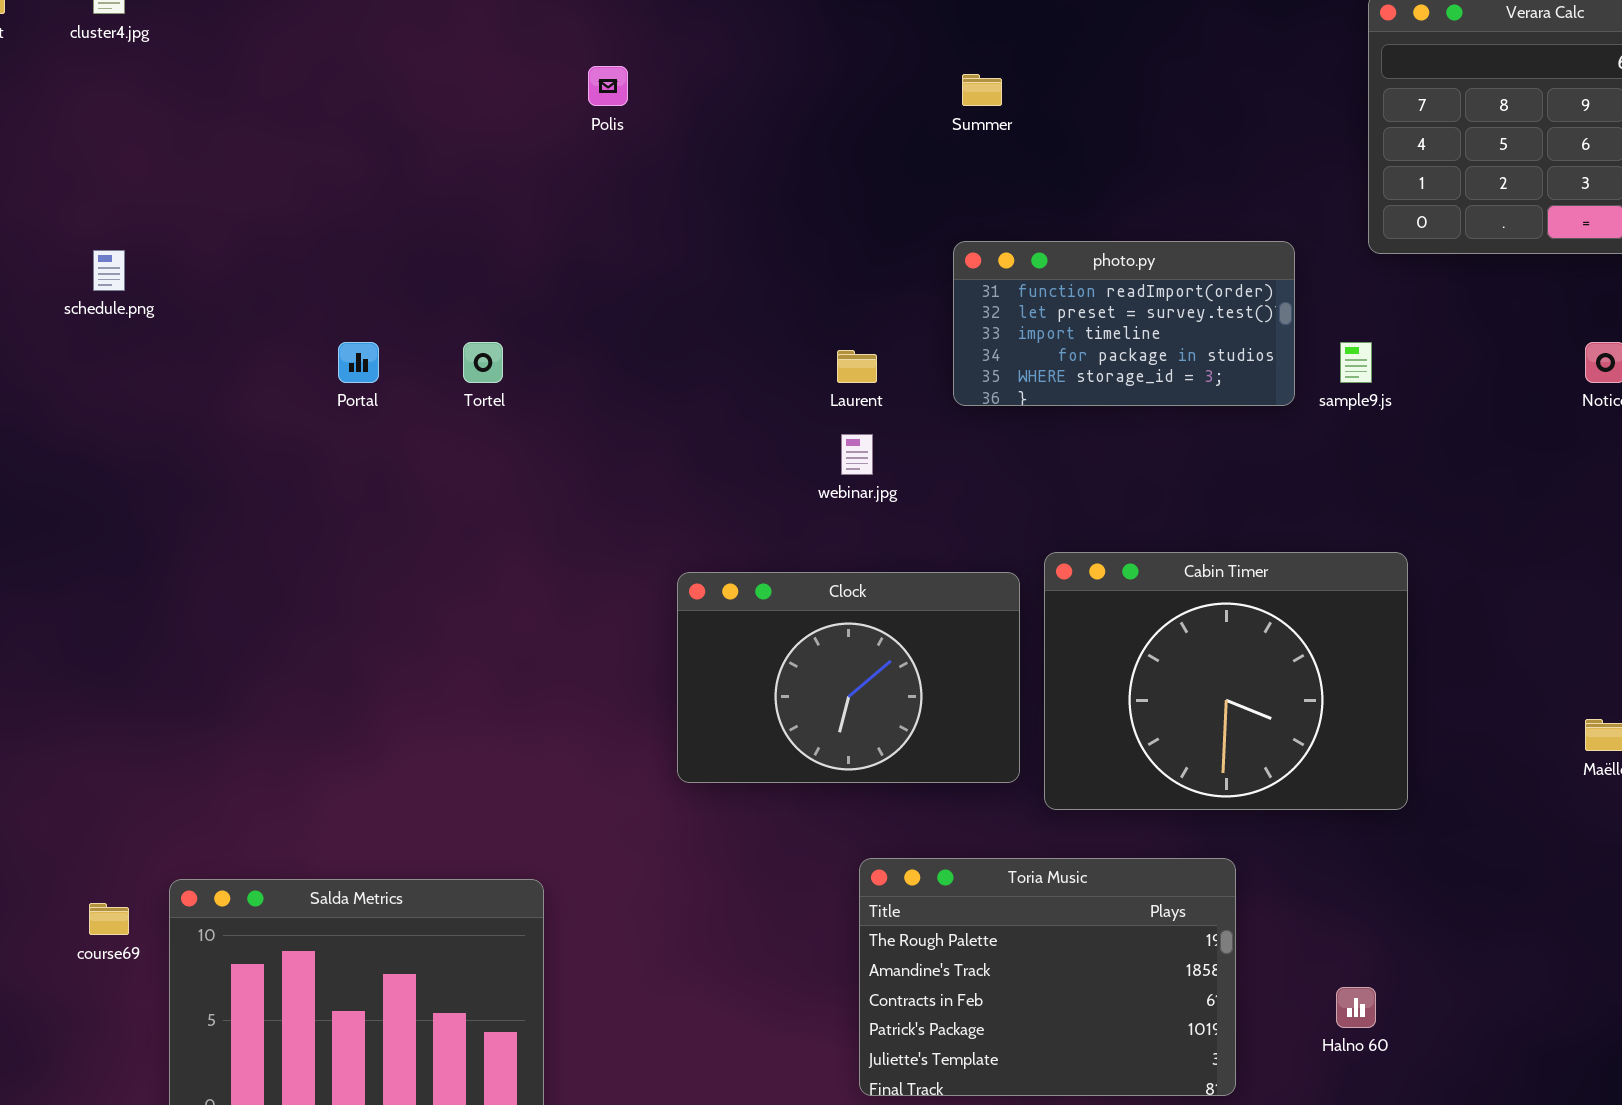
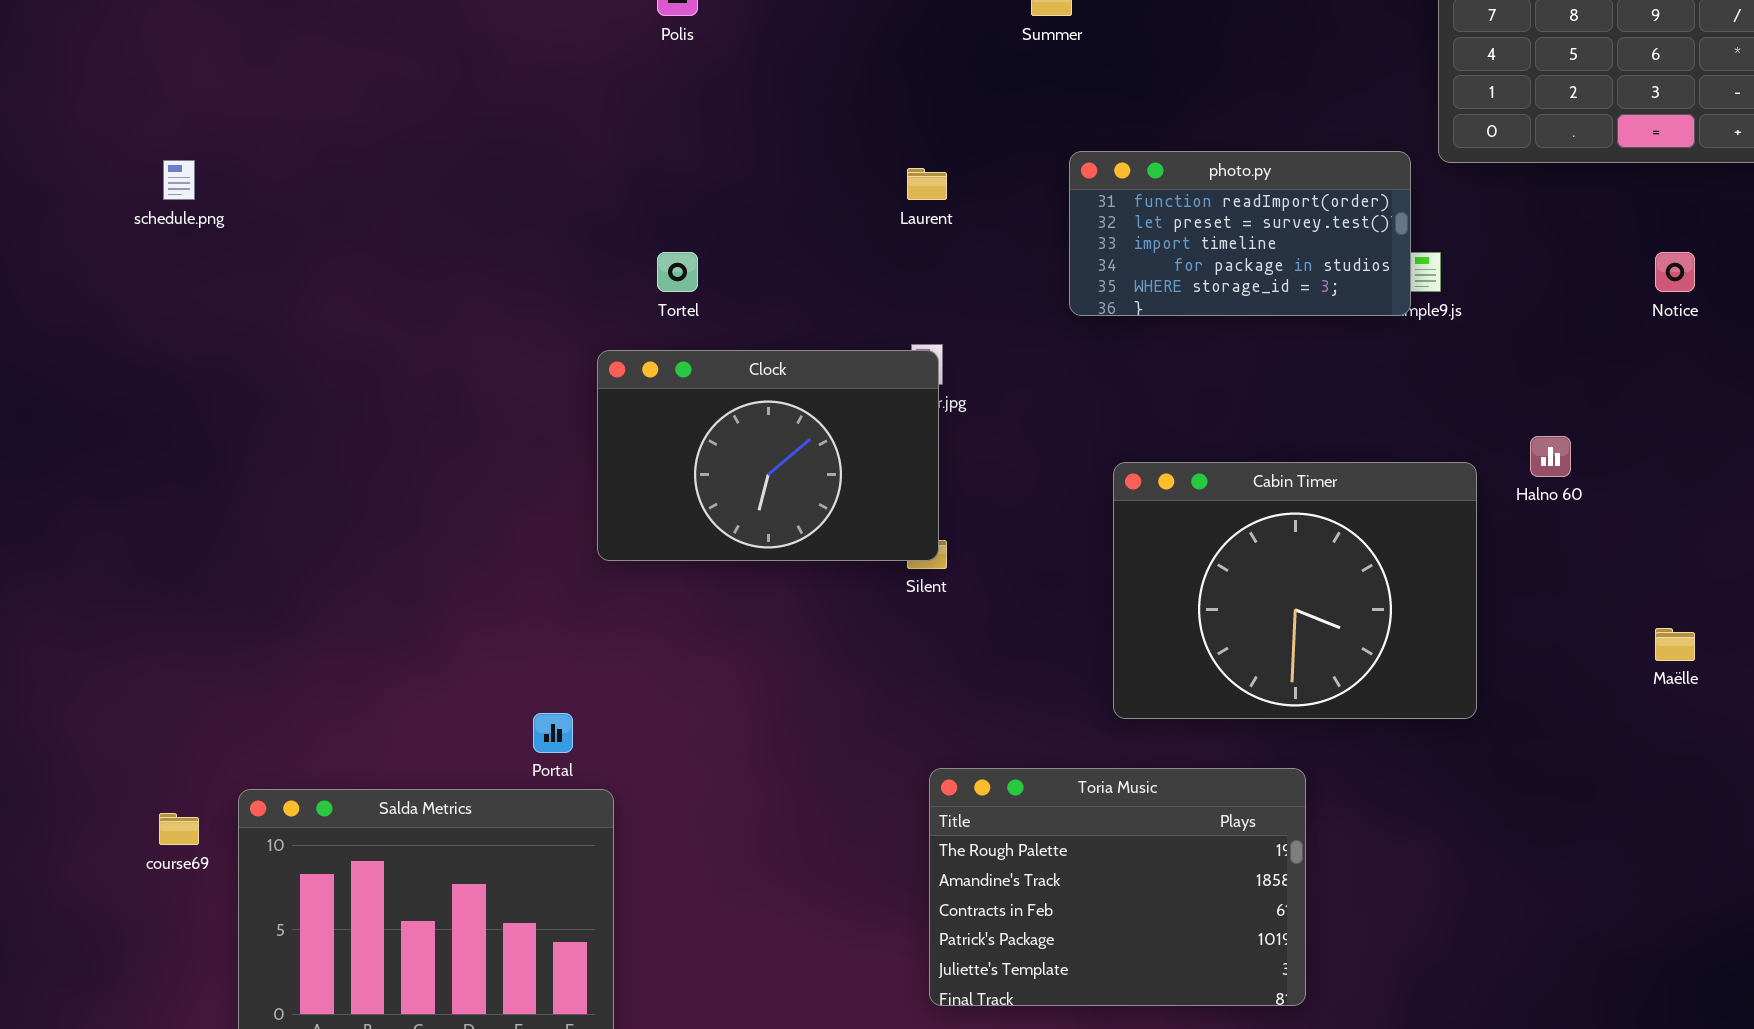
photo.py: [953,241,1295,406] -> [1069,151,1411,316], moved
Portal: [338,342,379,383] -> [533,713,573,753], moved
Tortel: [463,342,503,383] -> [657,252,698,292], moved
Laurent: [837,350,877,383] -> [907,168,947,200], moved
Clock: [677,572,1020,783] -> [597,350,939,561], moved
Halno 60: [1336,987,1376,1028] -> [1530,436,1571,477], moved

